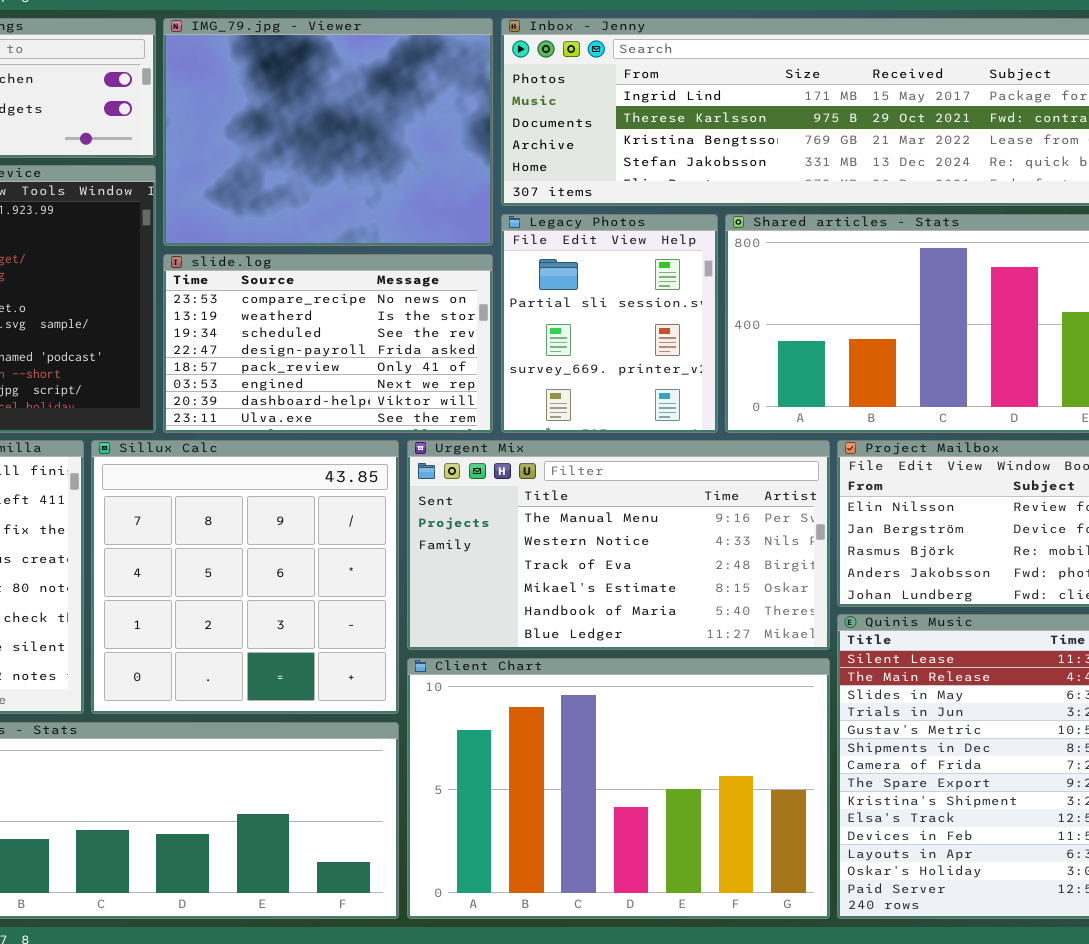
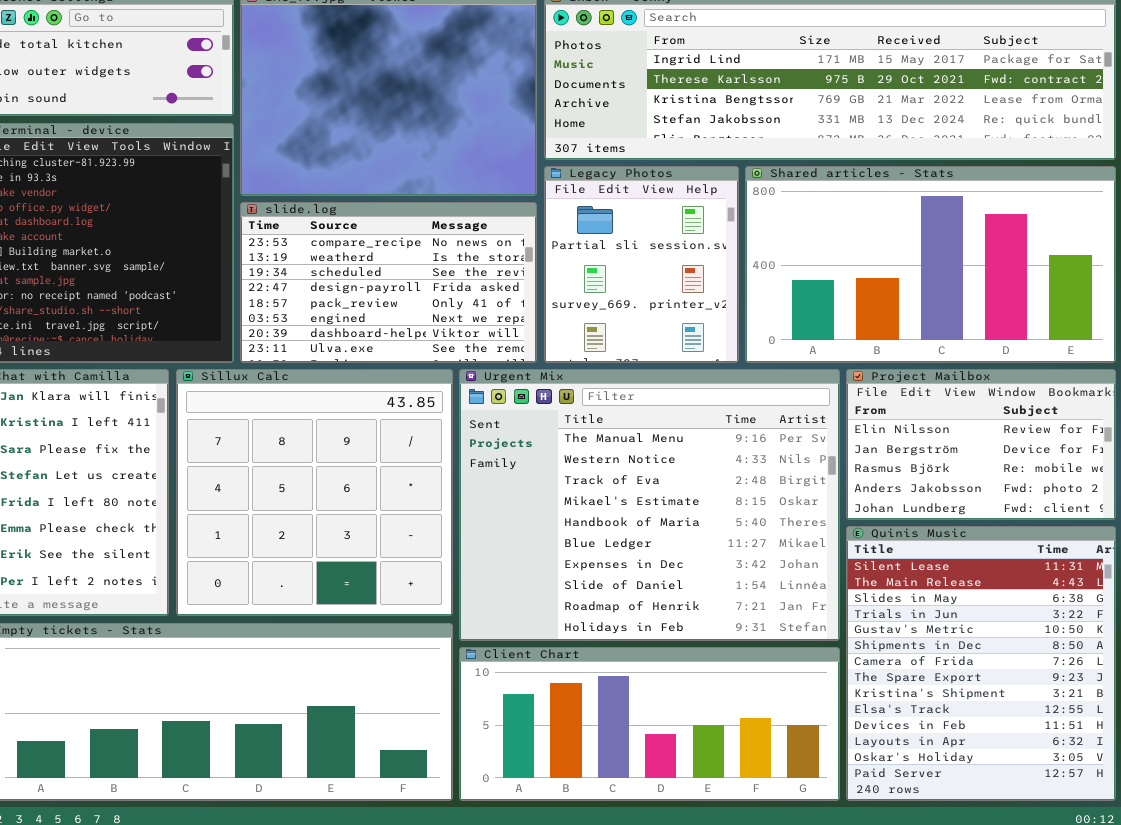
Urgent Mix: [407,440,830,650] -> [459,369,840,641], resized
Client Chart: [407,658,830,919] -> [459,647,840,801], resized

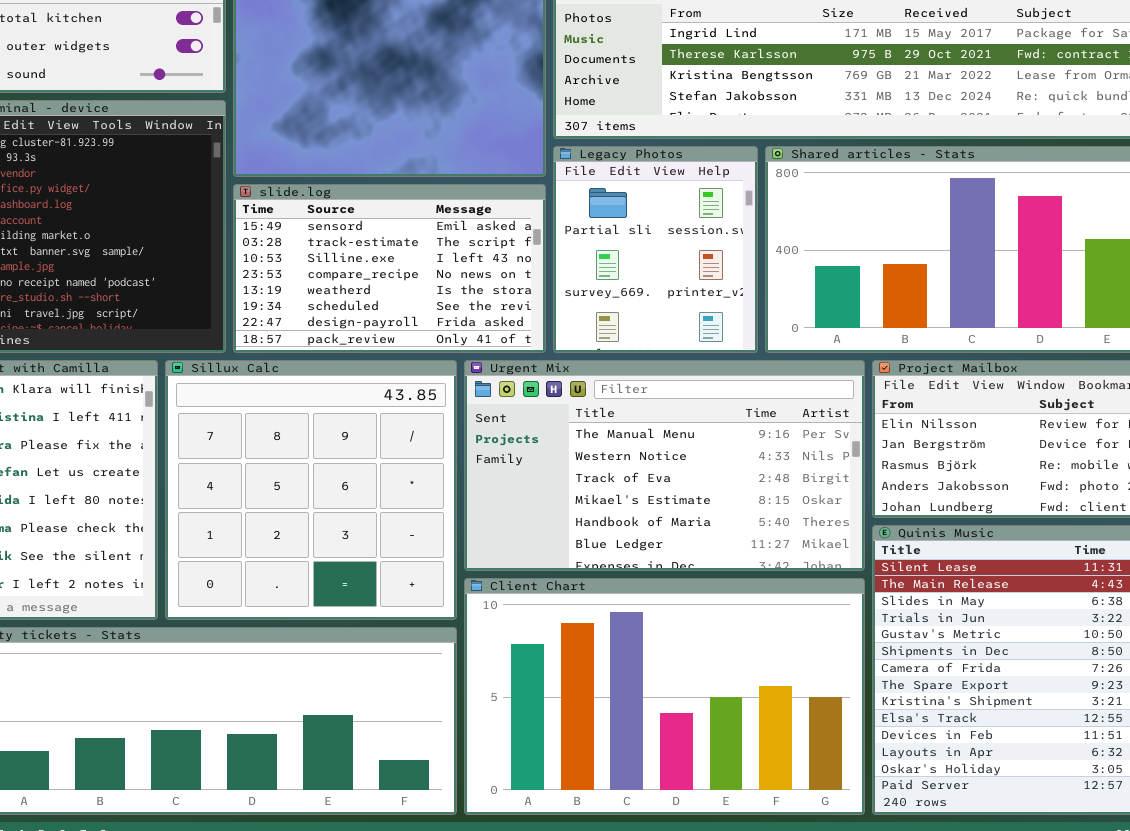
slide.log: [240,202,537,363] -> [233,184,546,353], scrolled up 3 rows
Urgent Mix: [459,369,840,641] -> [464,360,865,571], resized
Client Chart: [459,647,840,801] -> [464,578,865,815], resized

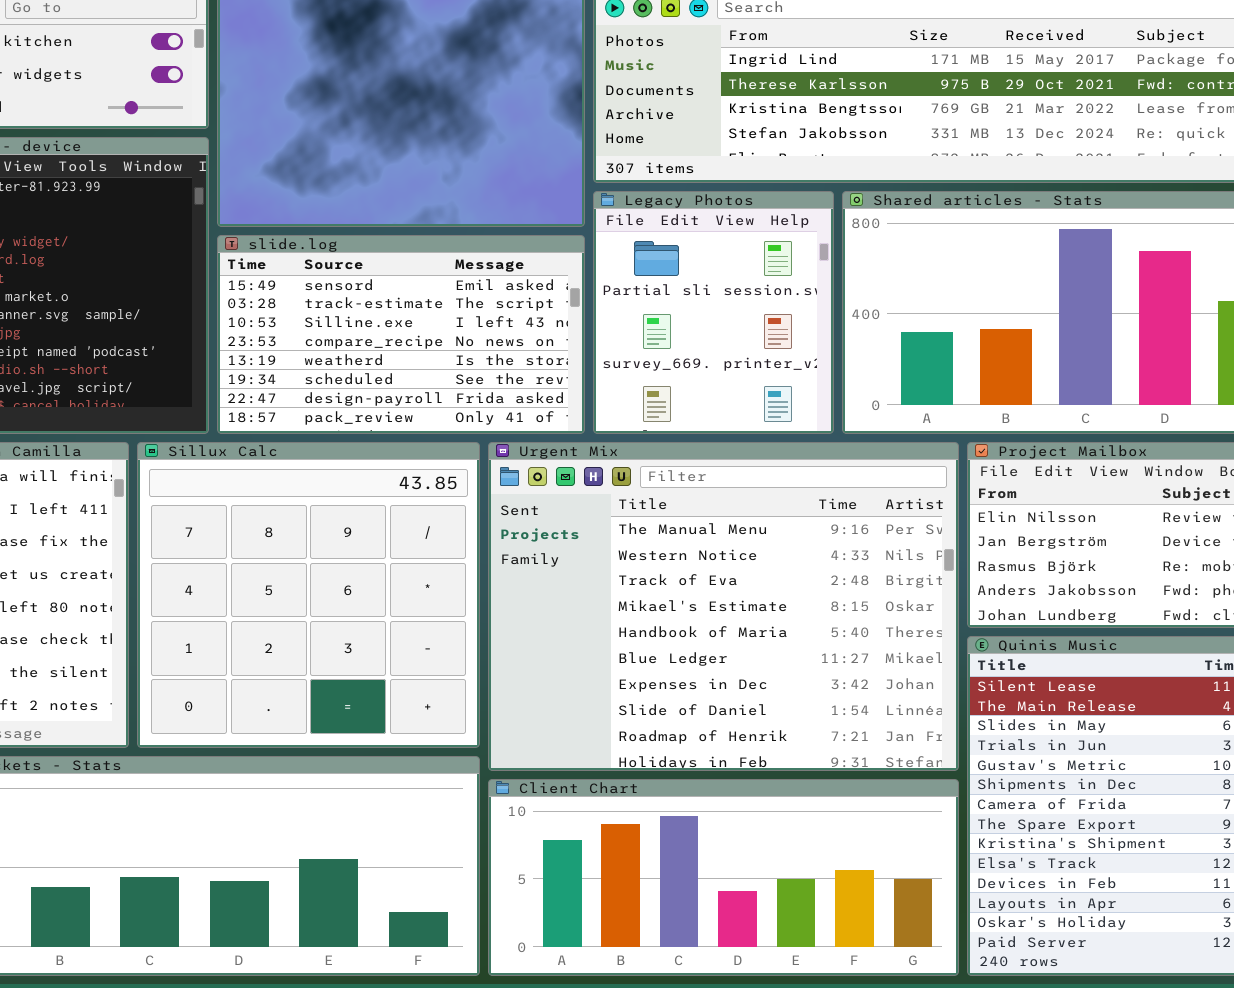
Urgent Mix: [464,360,865,571] -> [488,442,959,771], resized
Client Chart: [464,578,865,815] -> [488,779,959,976], resized

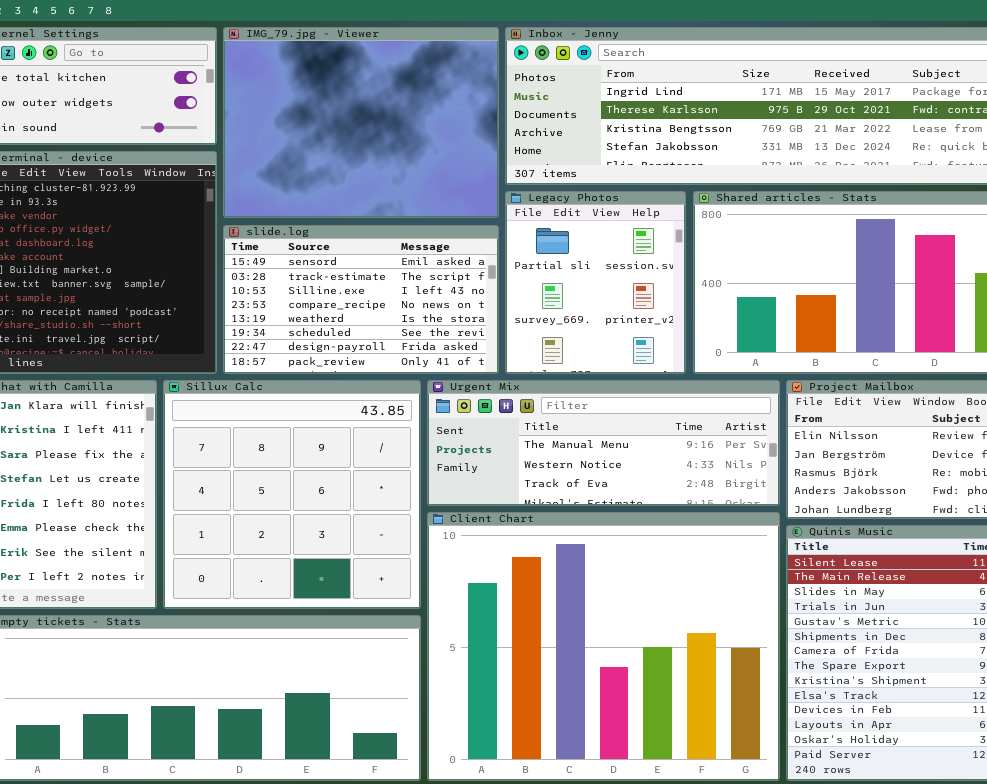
Urgent Mix: [488,442,959,771] -> [427,380,780,506], resized
Client Chart: [488,779,959,976] -> [427,512,780,781], resized

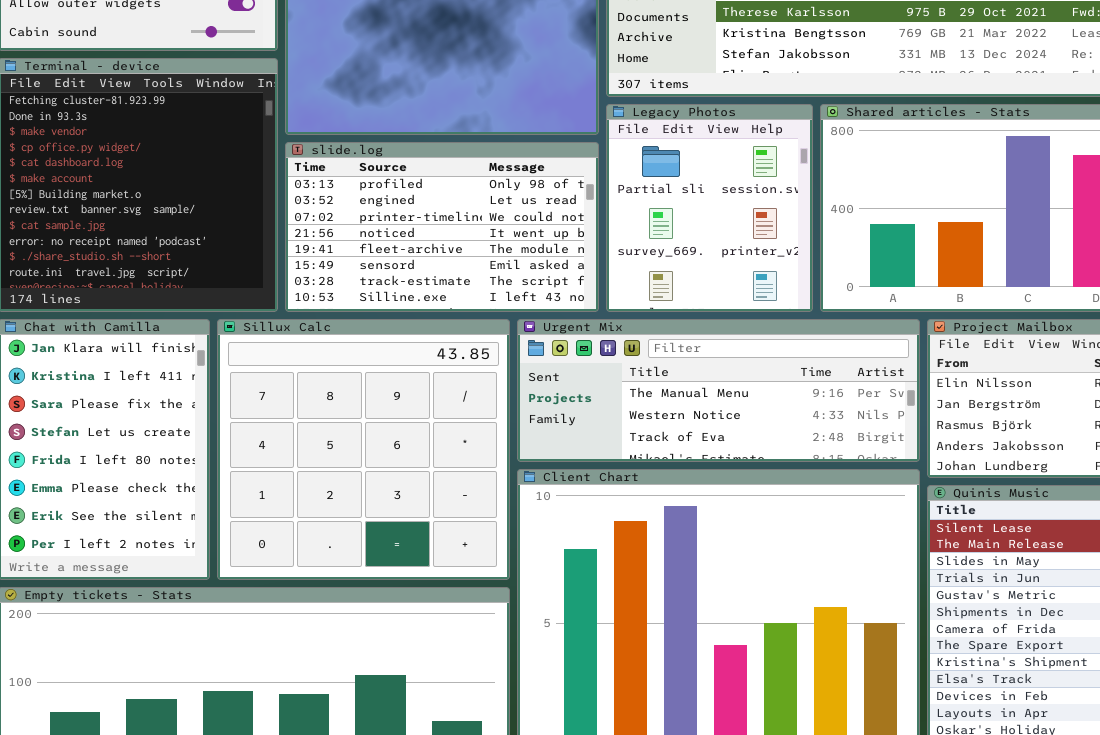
slide.log: [223,225,499,374] -> [285,142,599,312], scrolled up 5 rows

